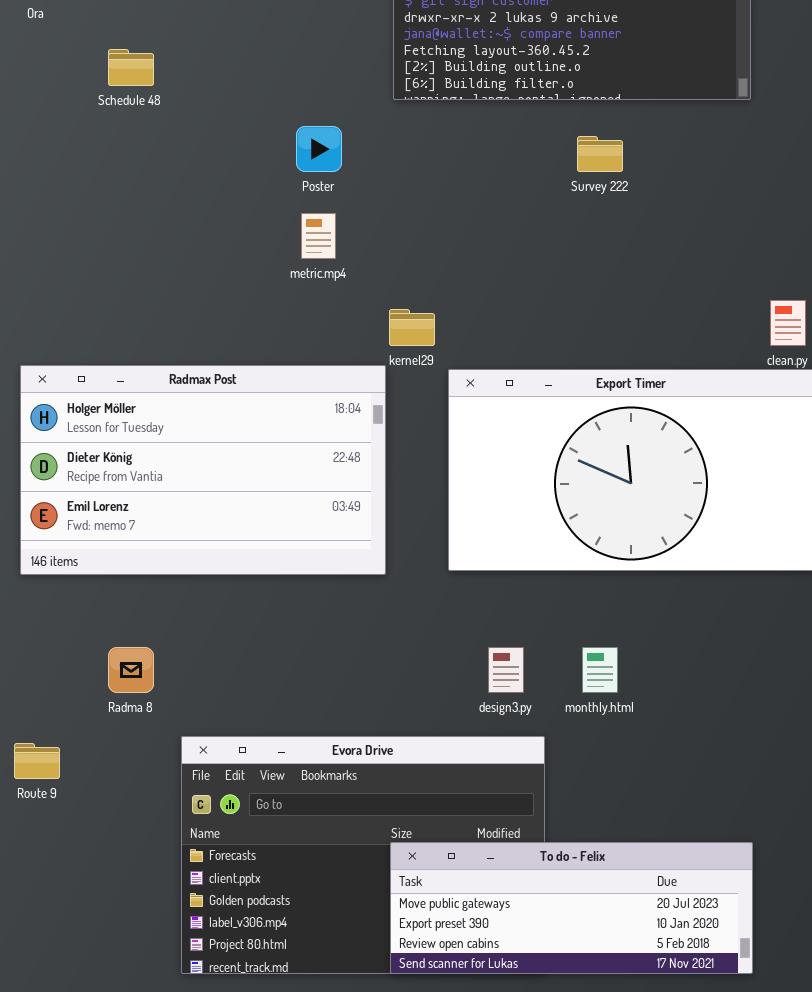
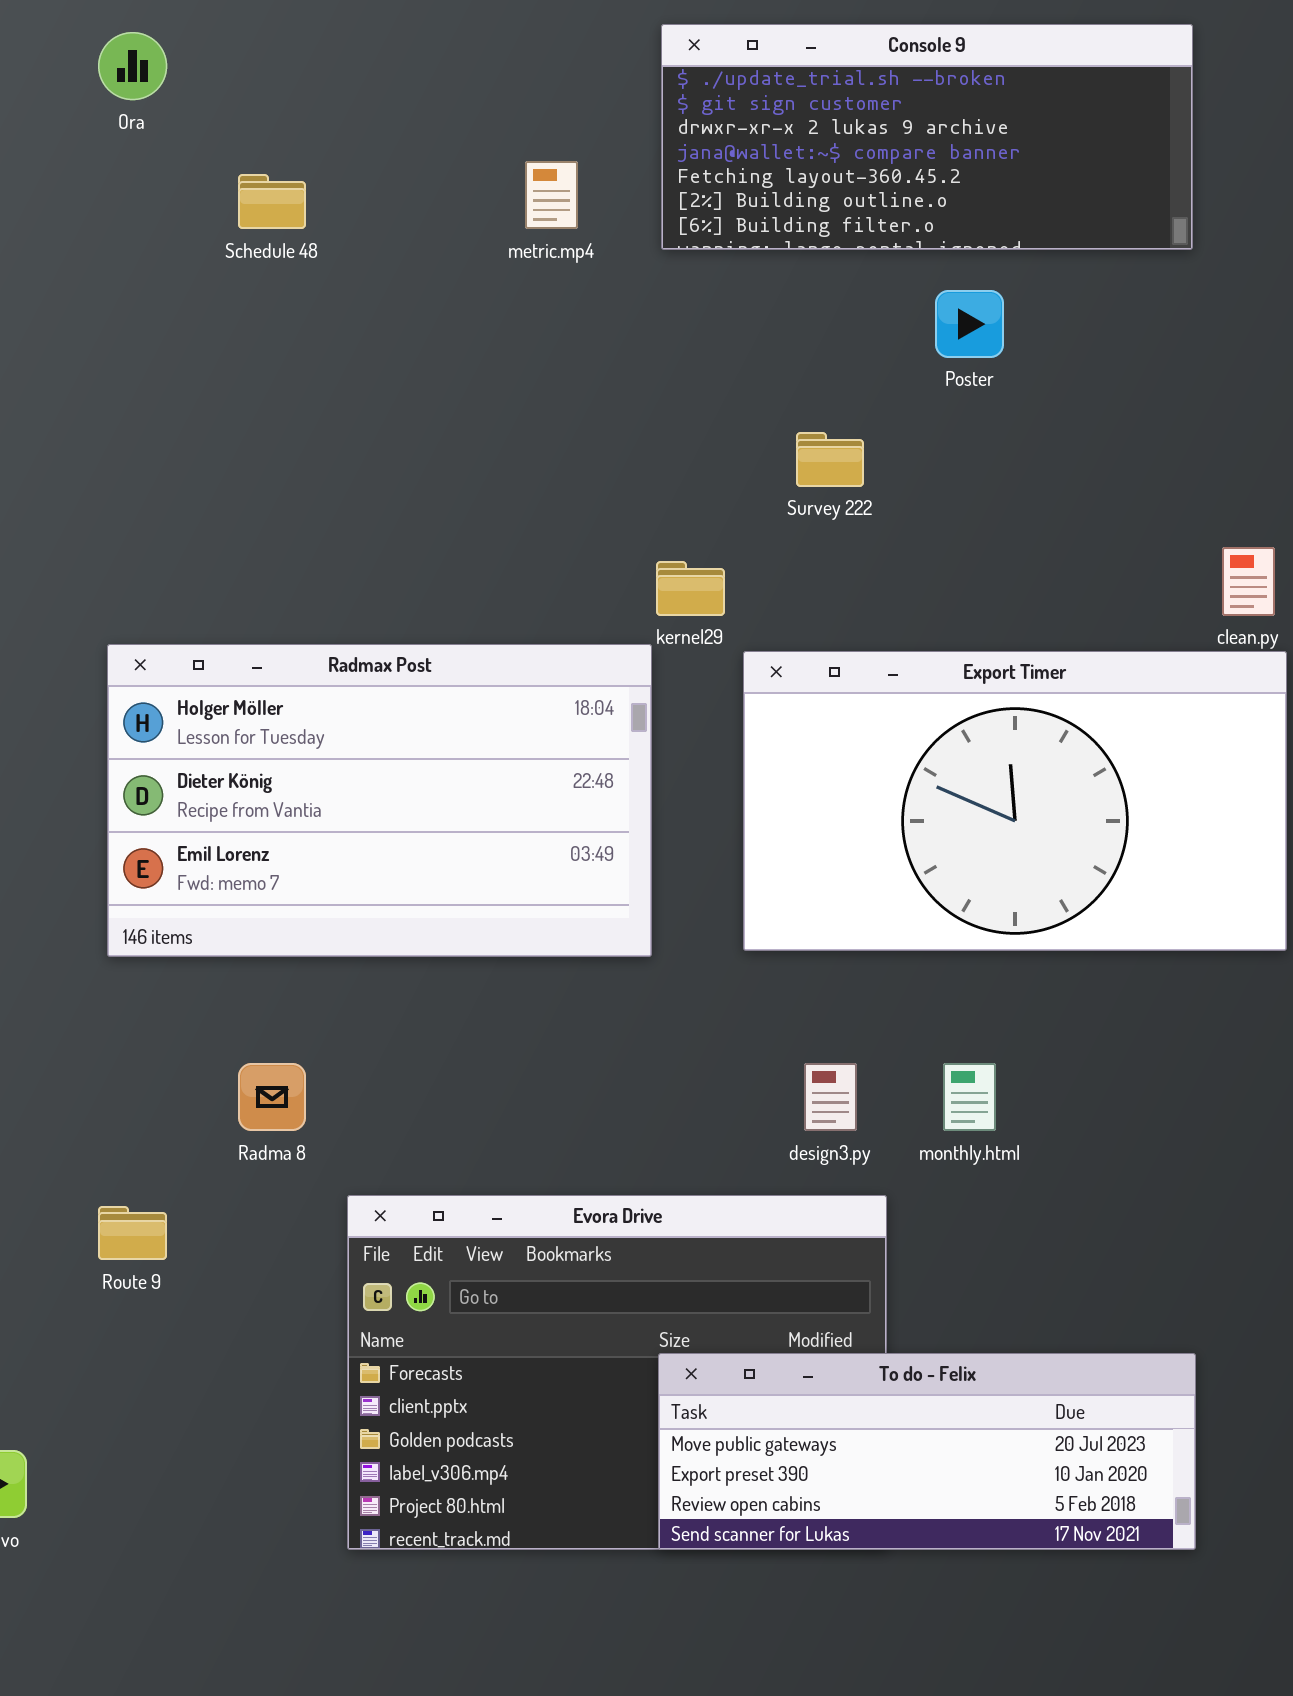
Poster: [296,126,342,172] -> [935,290,1004,358], moved
Survey 222: [577,136,623,172] -> [796,432,864,487], moved
metric.mp4: [301,213,336,259] -> [525,161,578,229], moved

